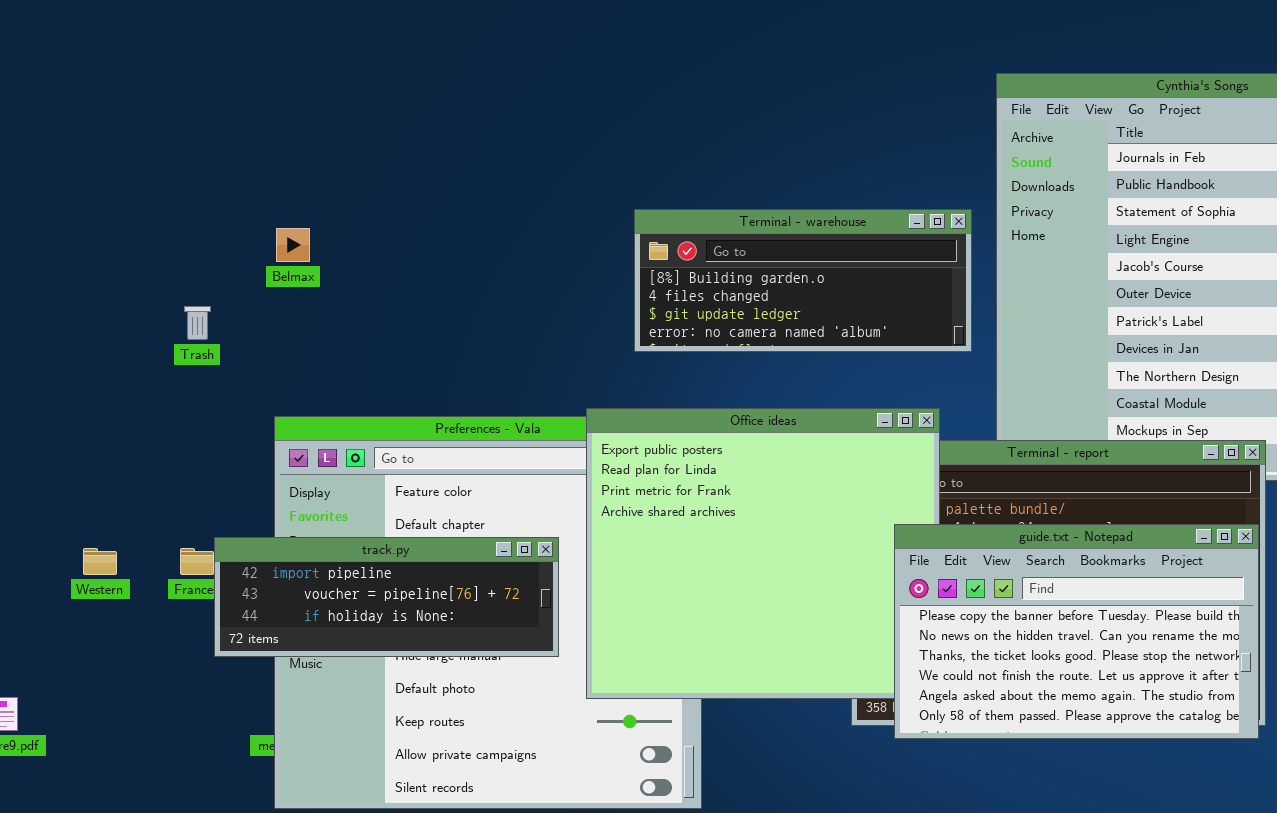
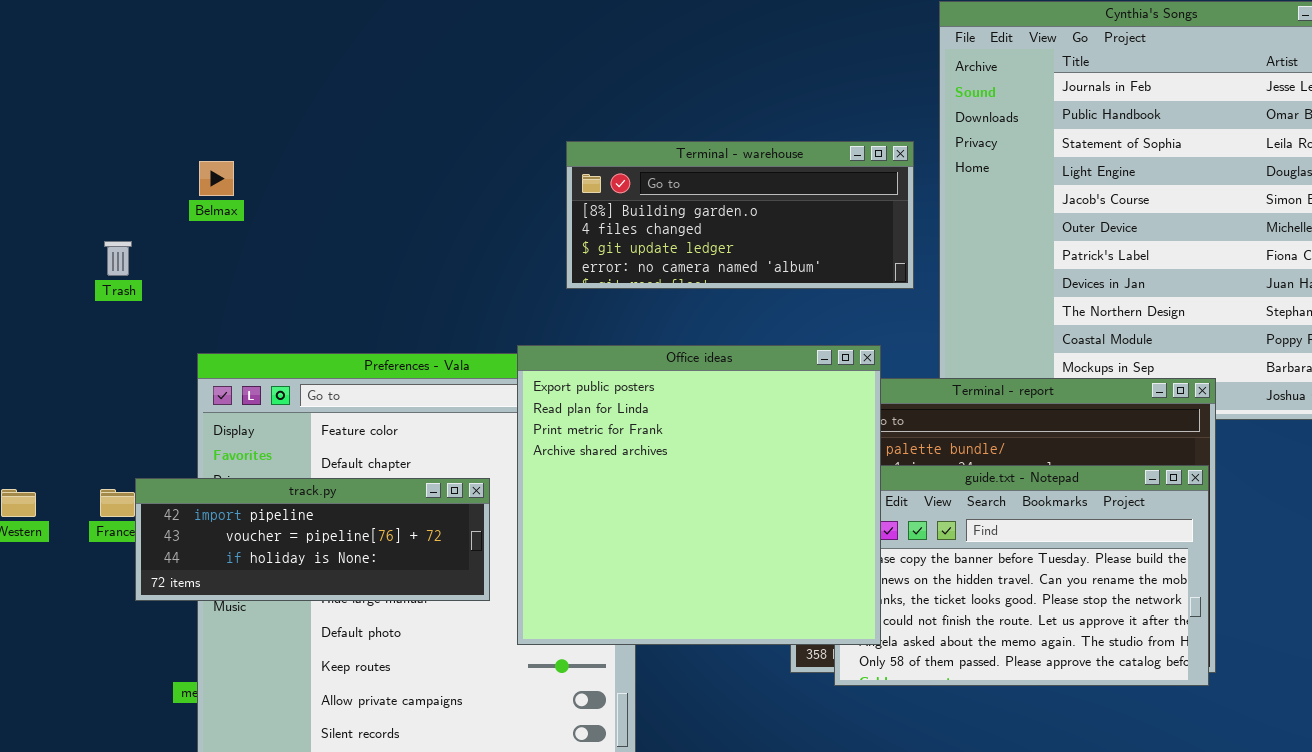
Office ideas: [586,408,940,699] -> [517,345,881,645], raised

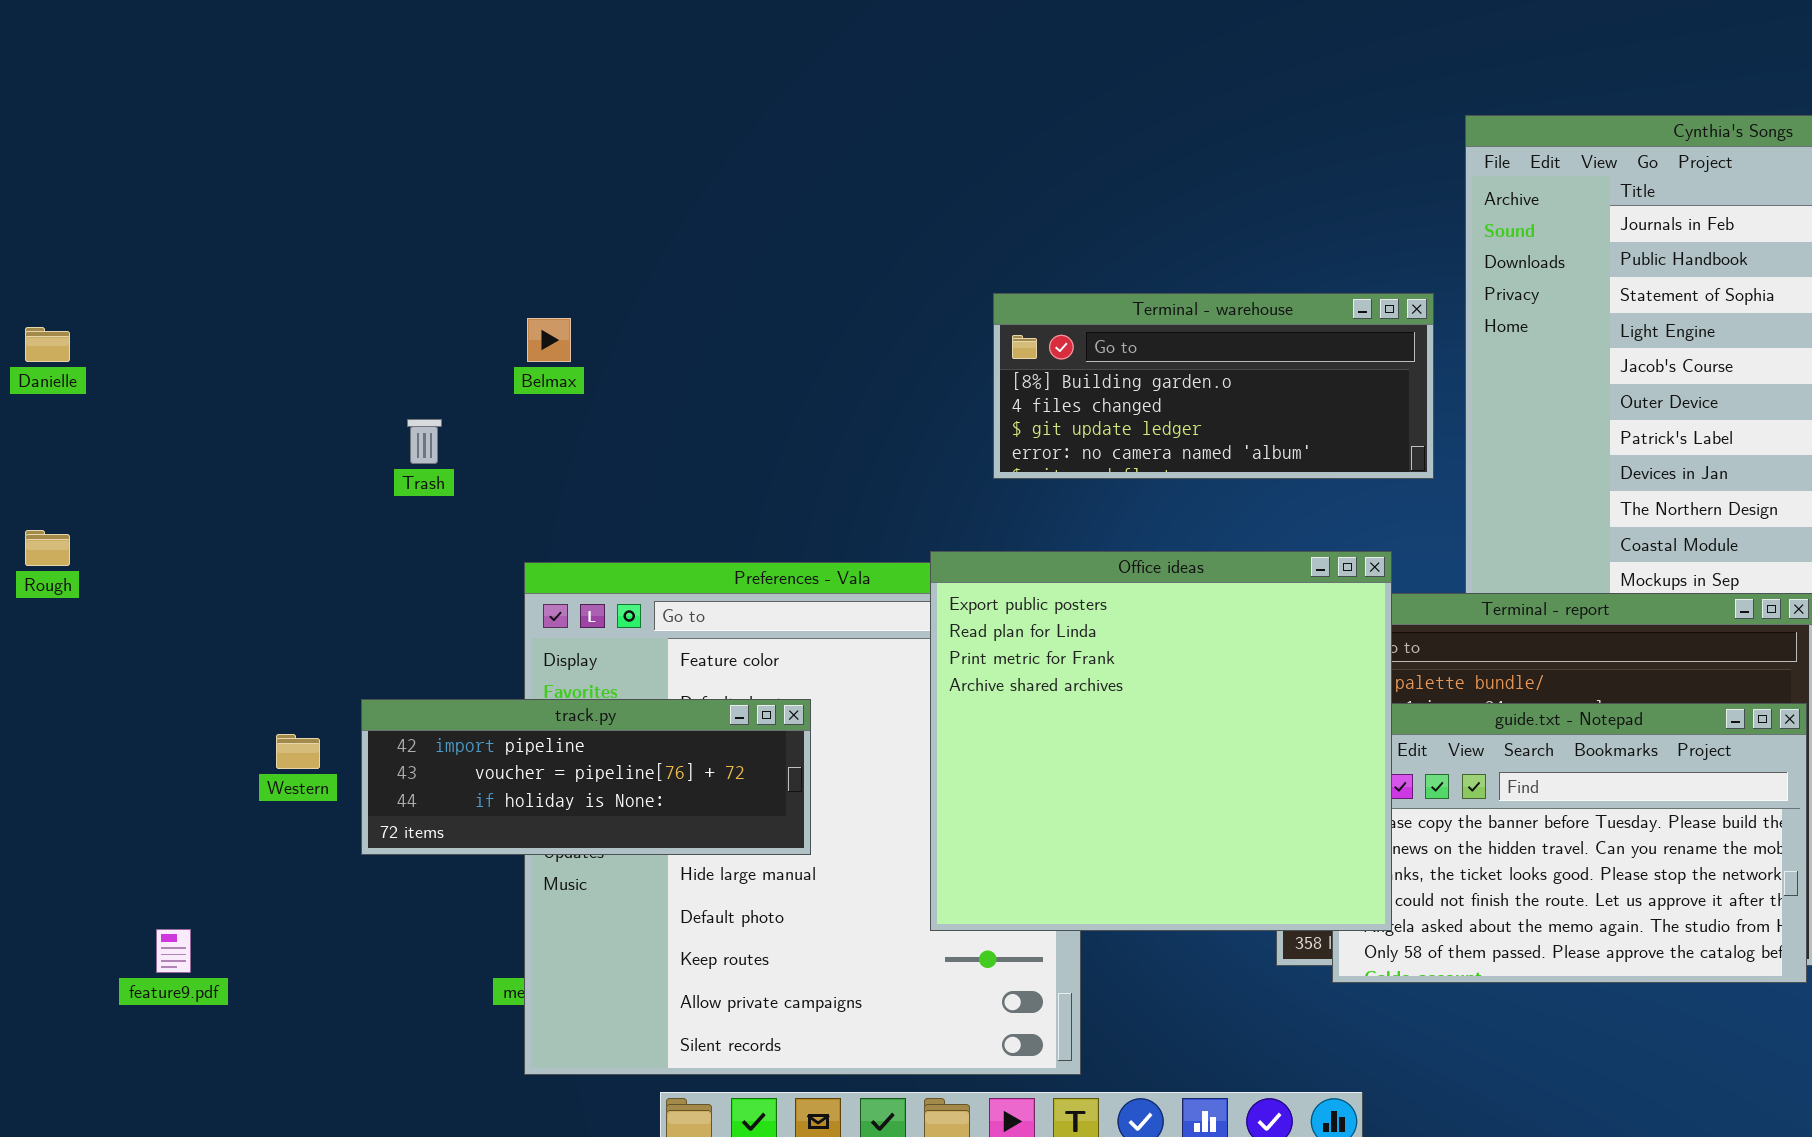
track.py: [135,478,490,601] -> [361,699,811,855], moved

